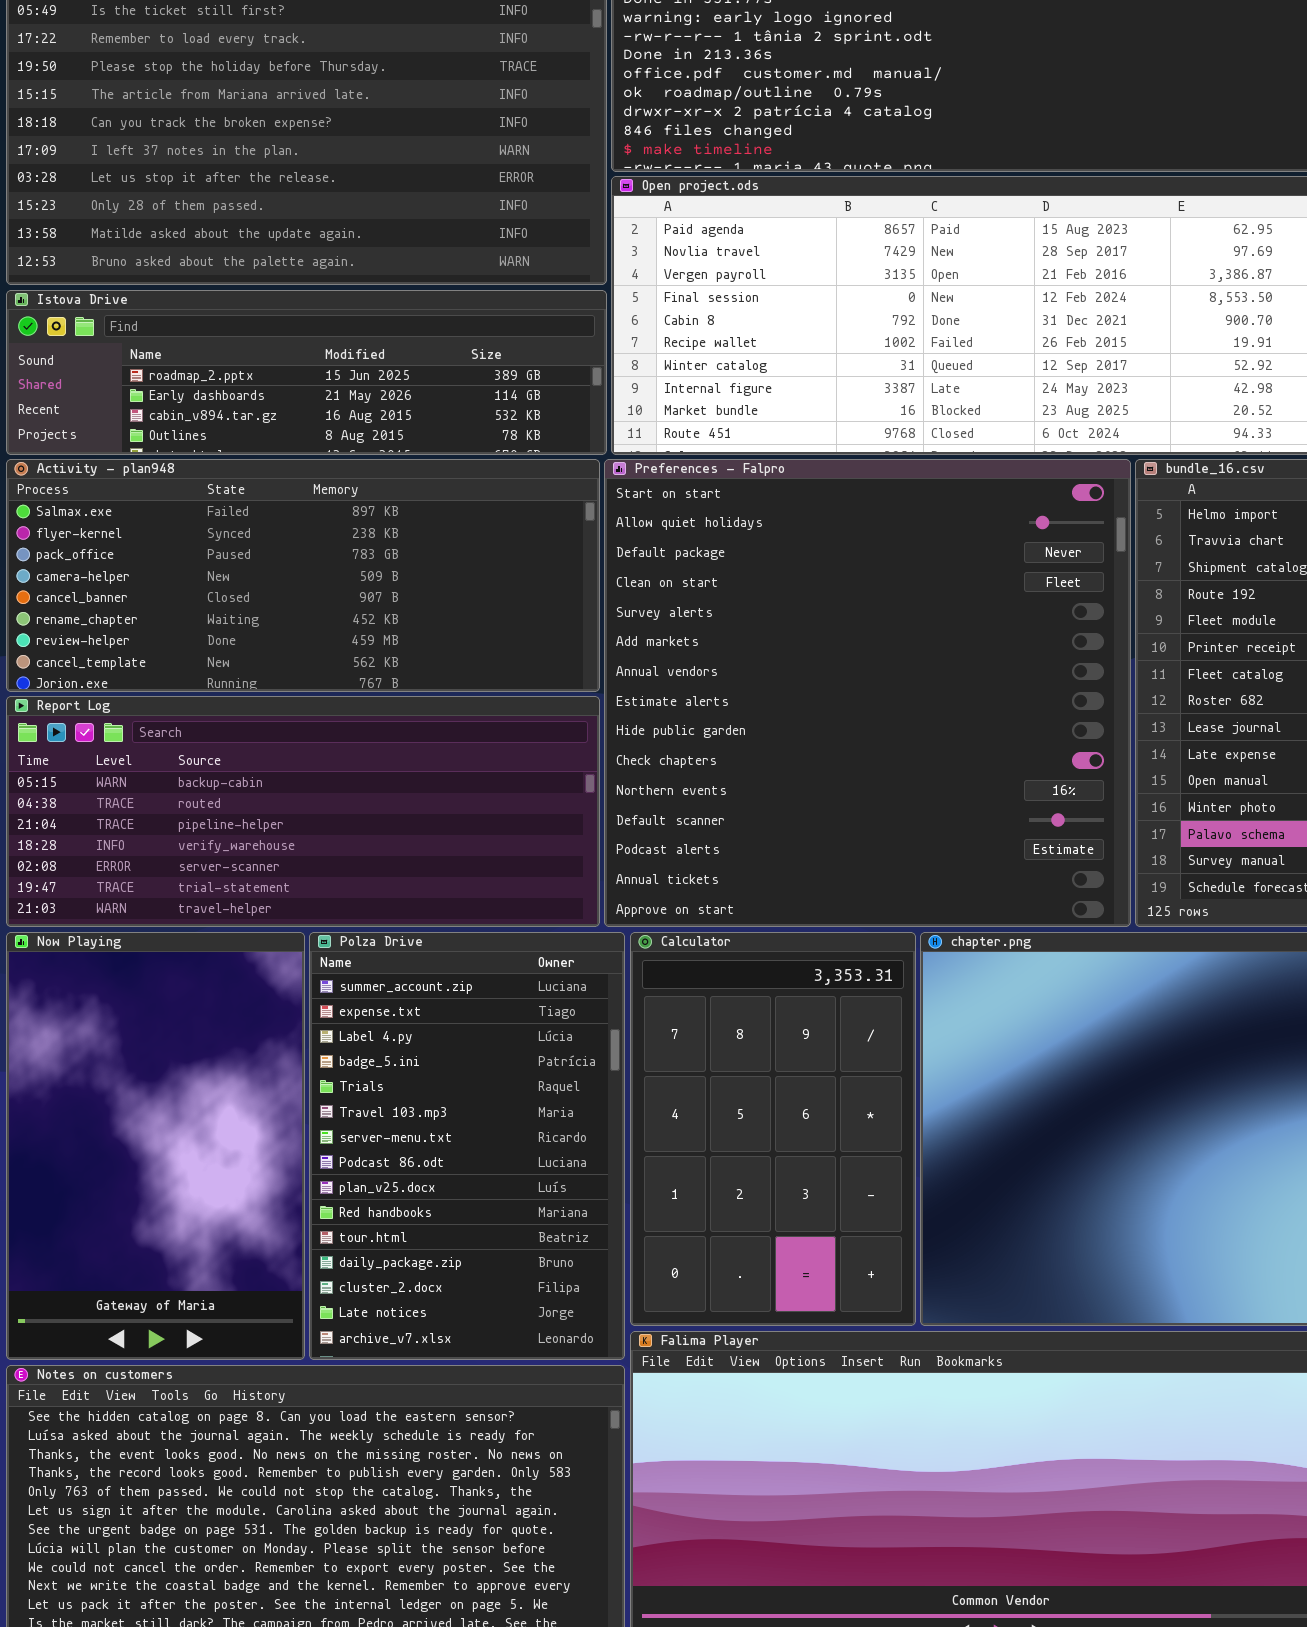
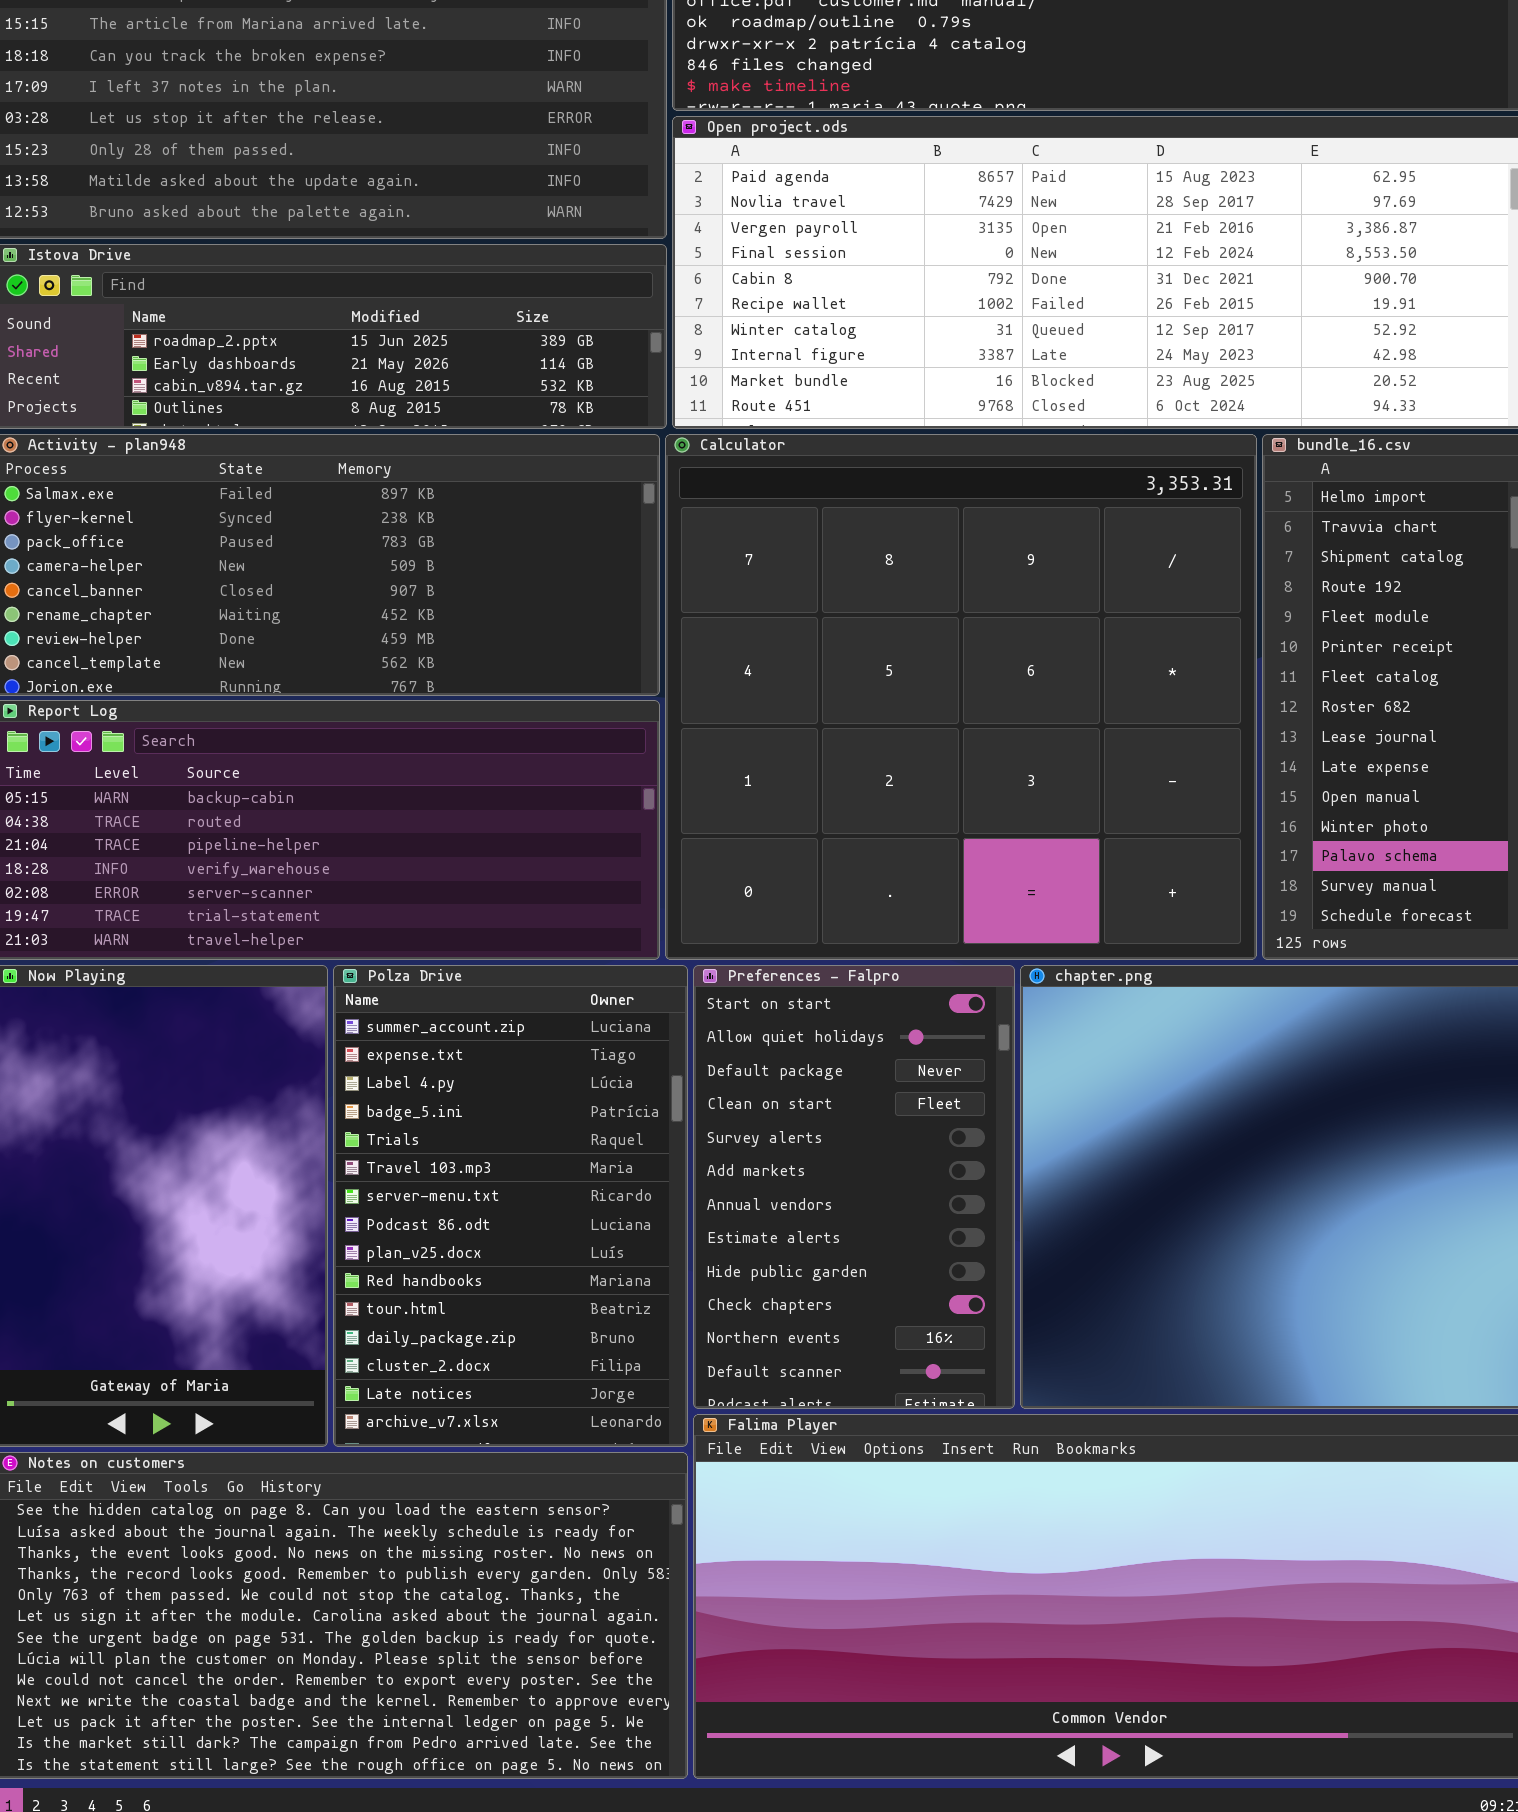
Preferences - Falpro: [604,459,1131,927] -> [693,965,1015,1409], moved, resized
Calculator: [630,932,916,1326] -> [665,434,1257,960], moved, resized

